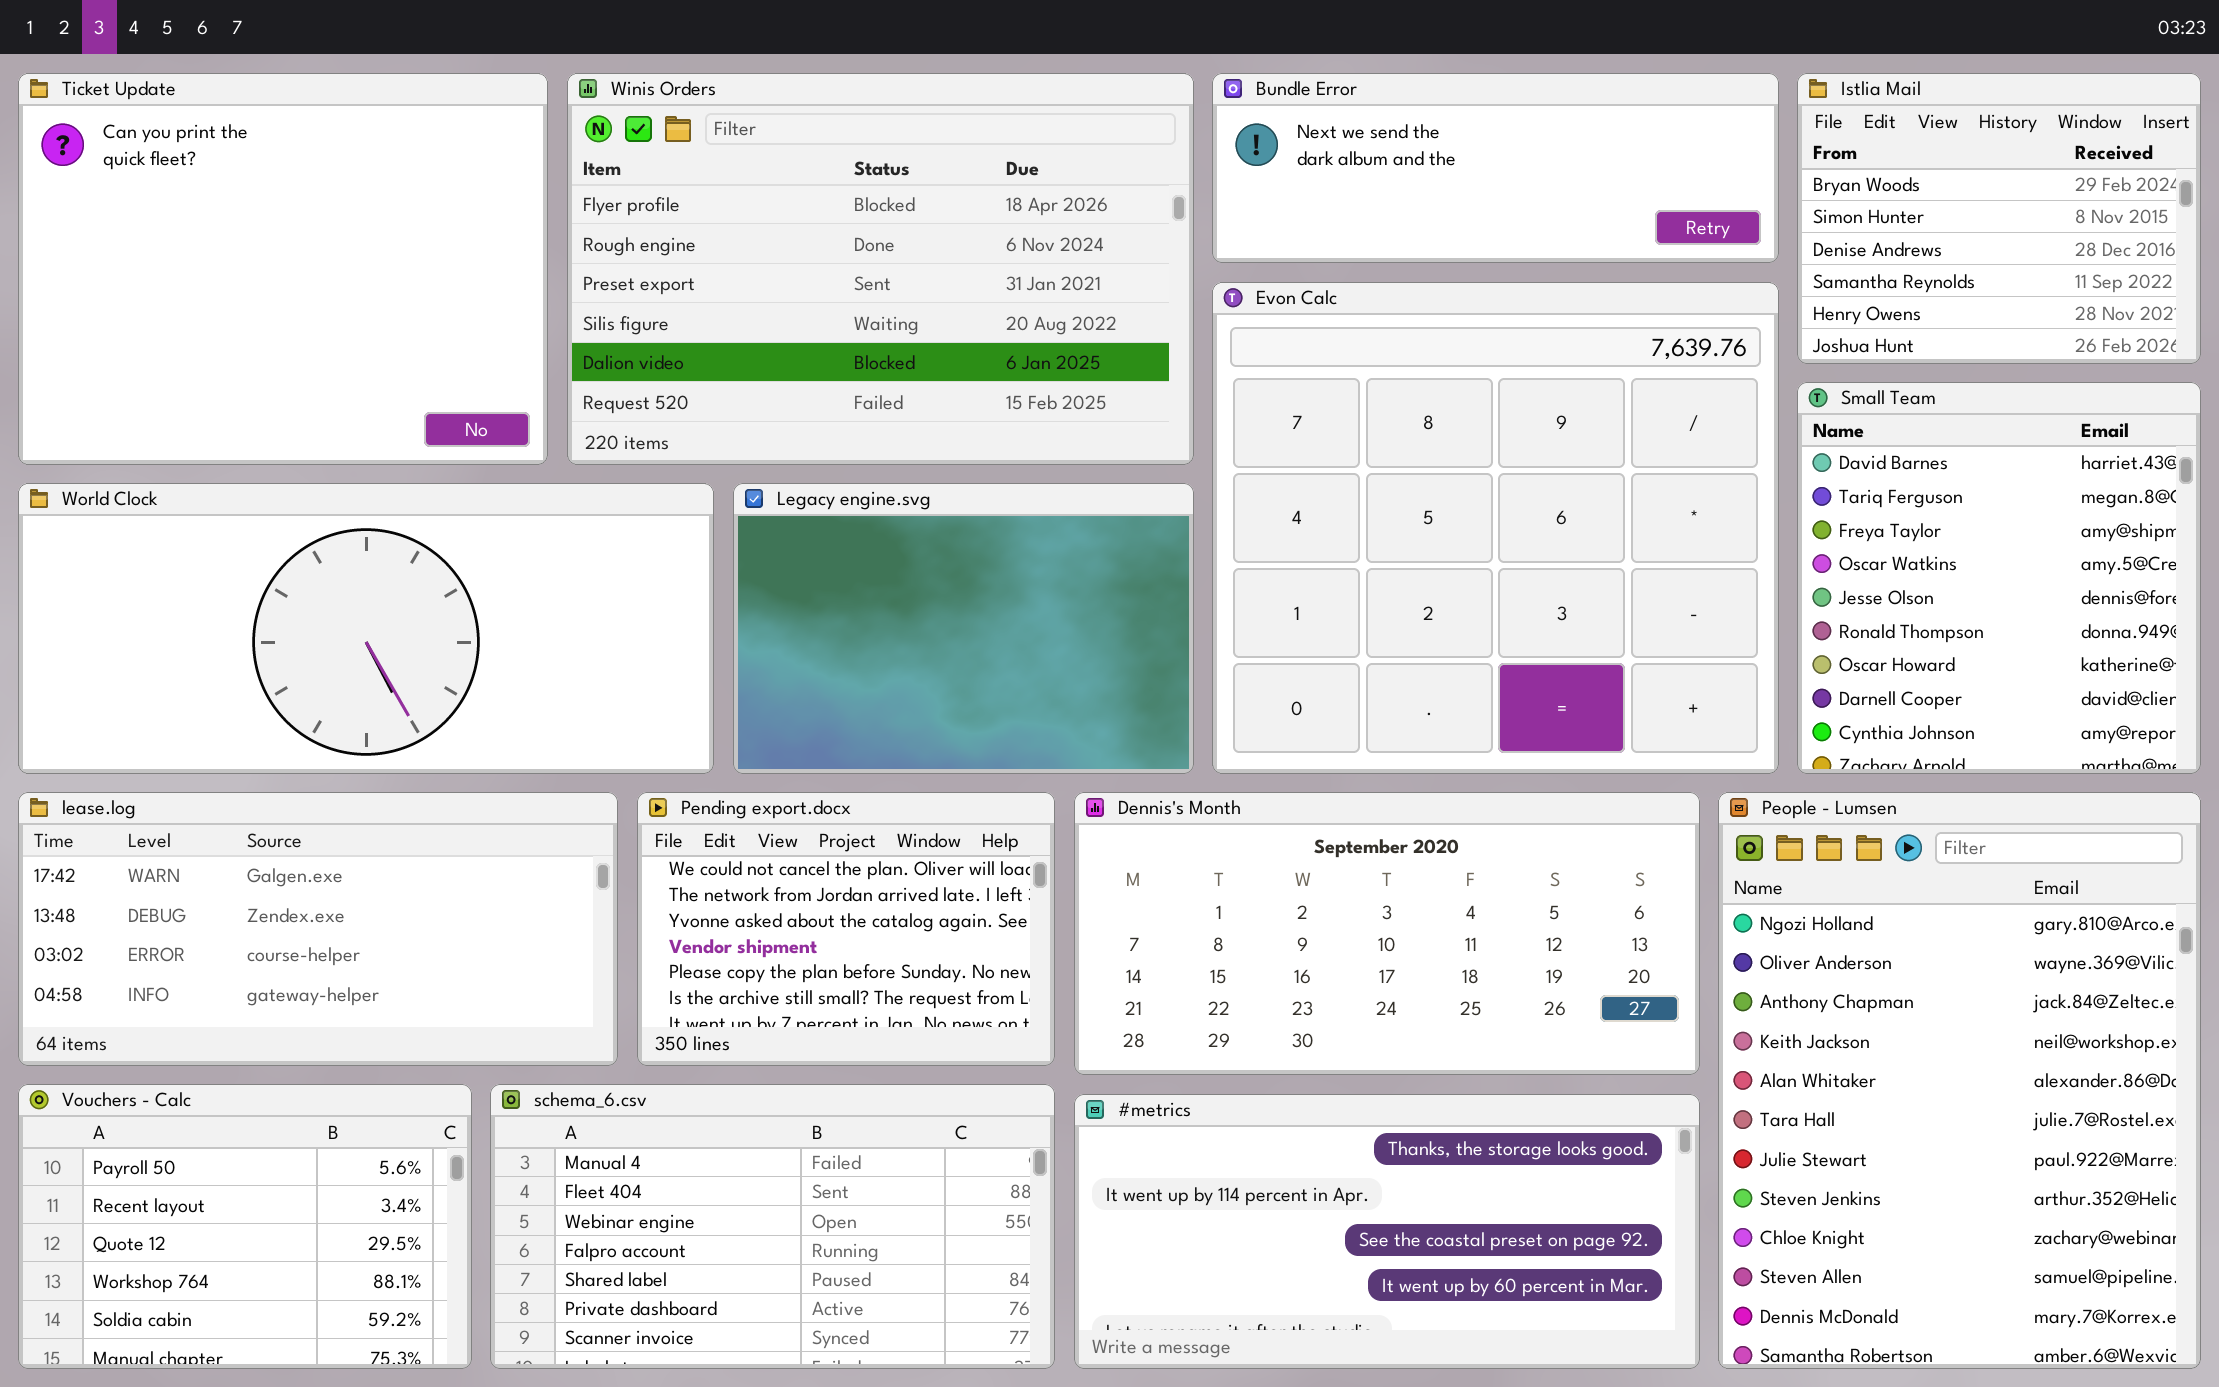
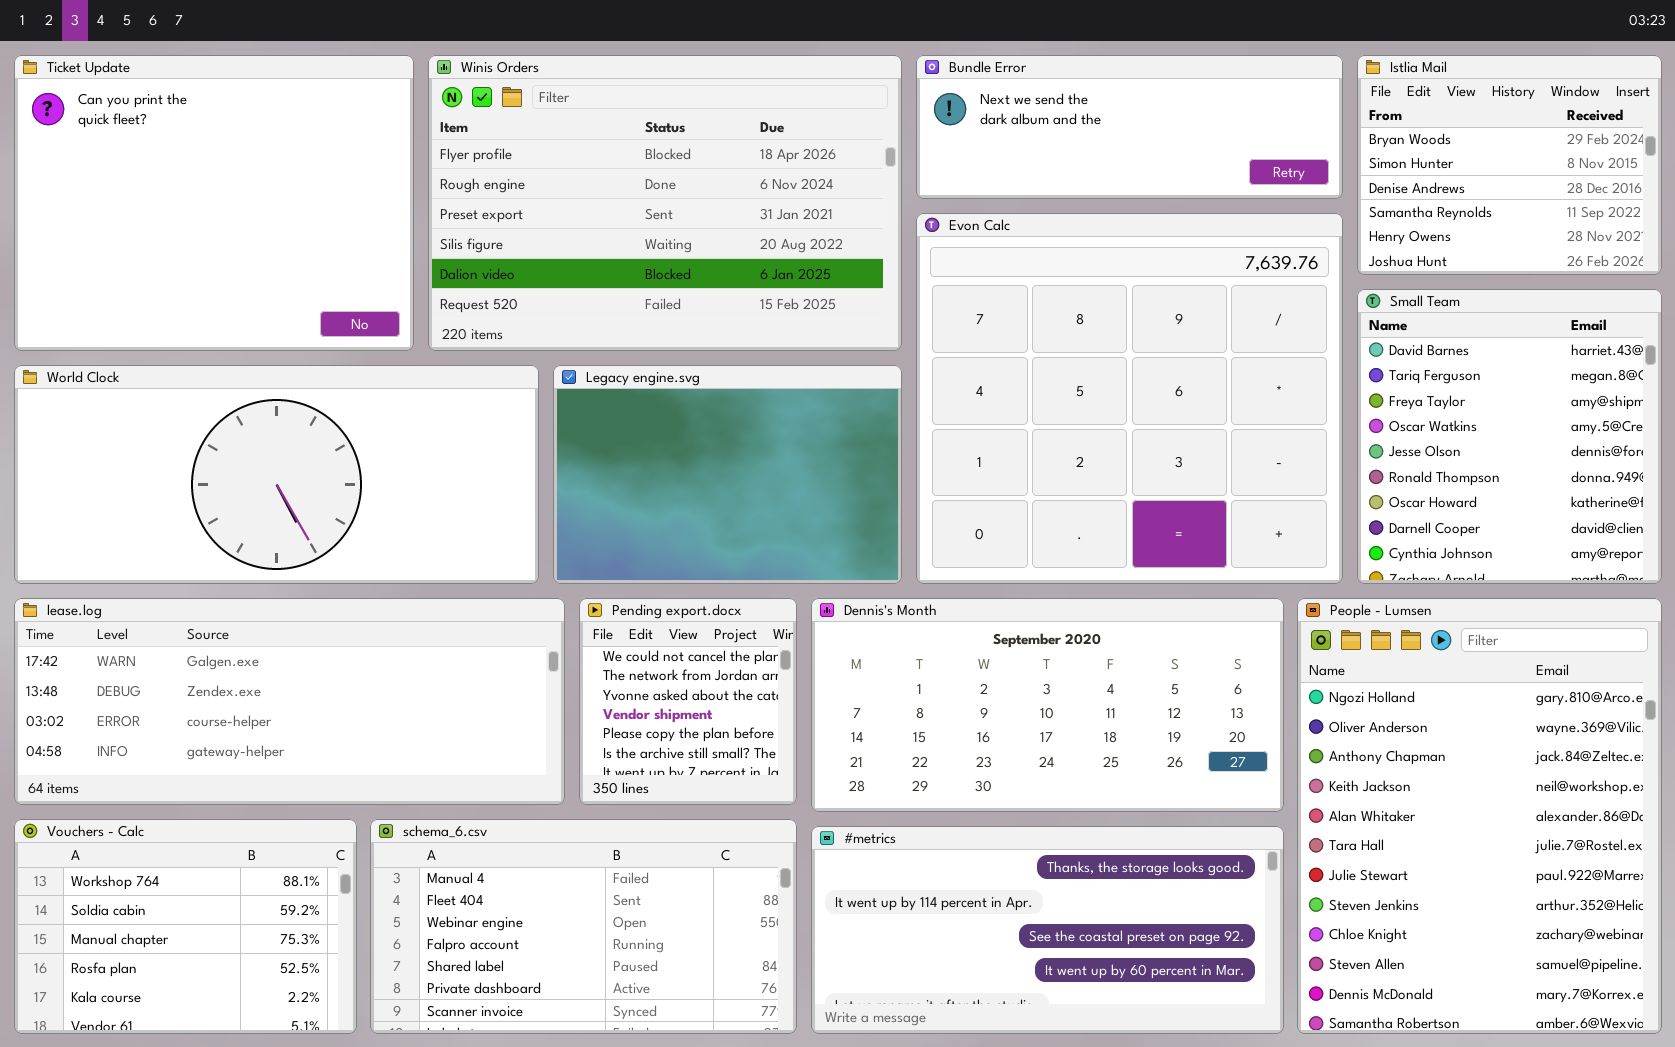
lease.log: [18,792,618,1066] -> [14,598,565,805], resized
Pending export.docx: [637,792,1055,1066] -> [579,598,797,805], resized
Vouchers - Calc: [18,1084,472,1369] -> [14,819,357,1034], scrolled down 3 rows

